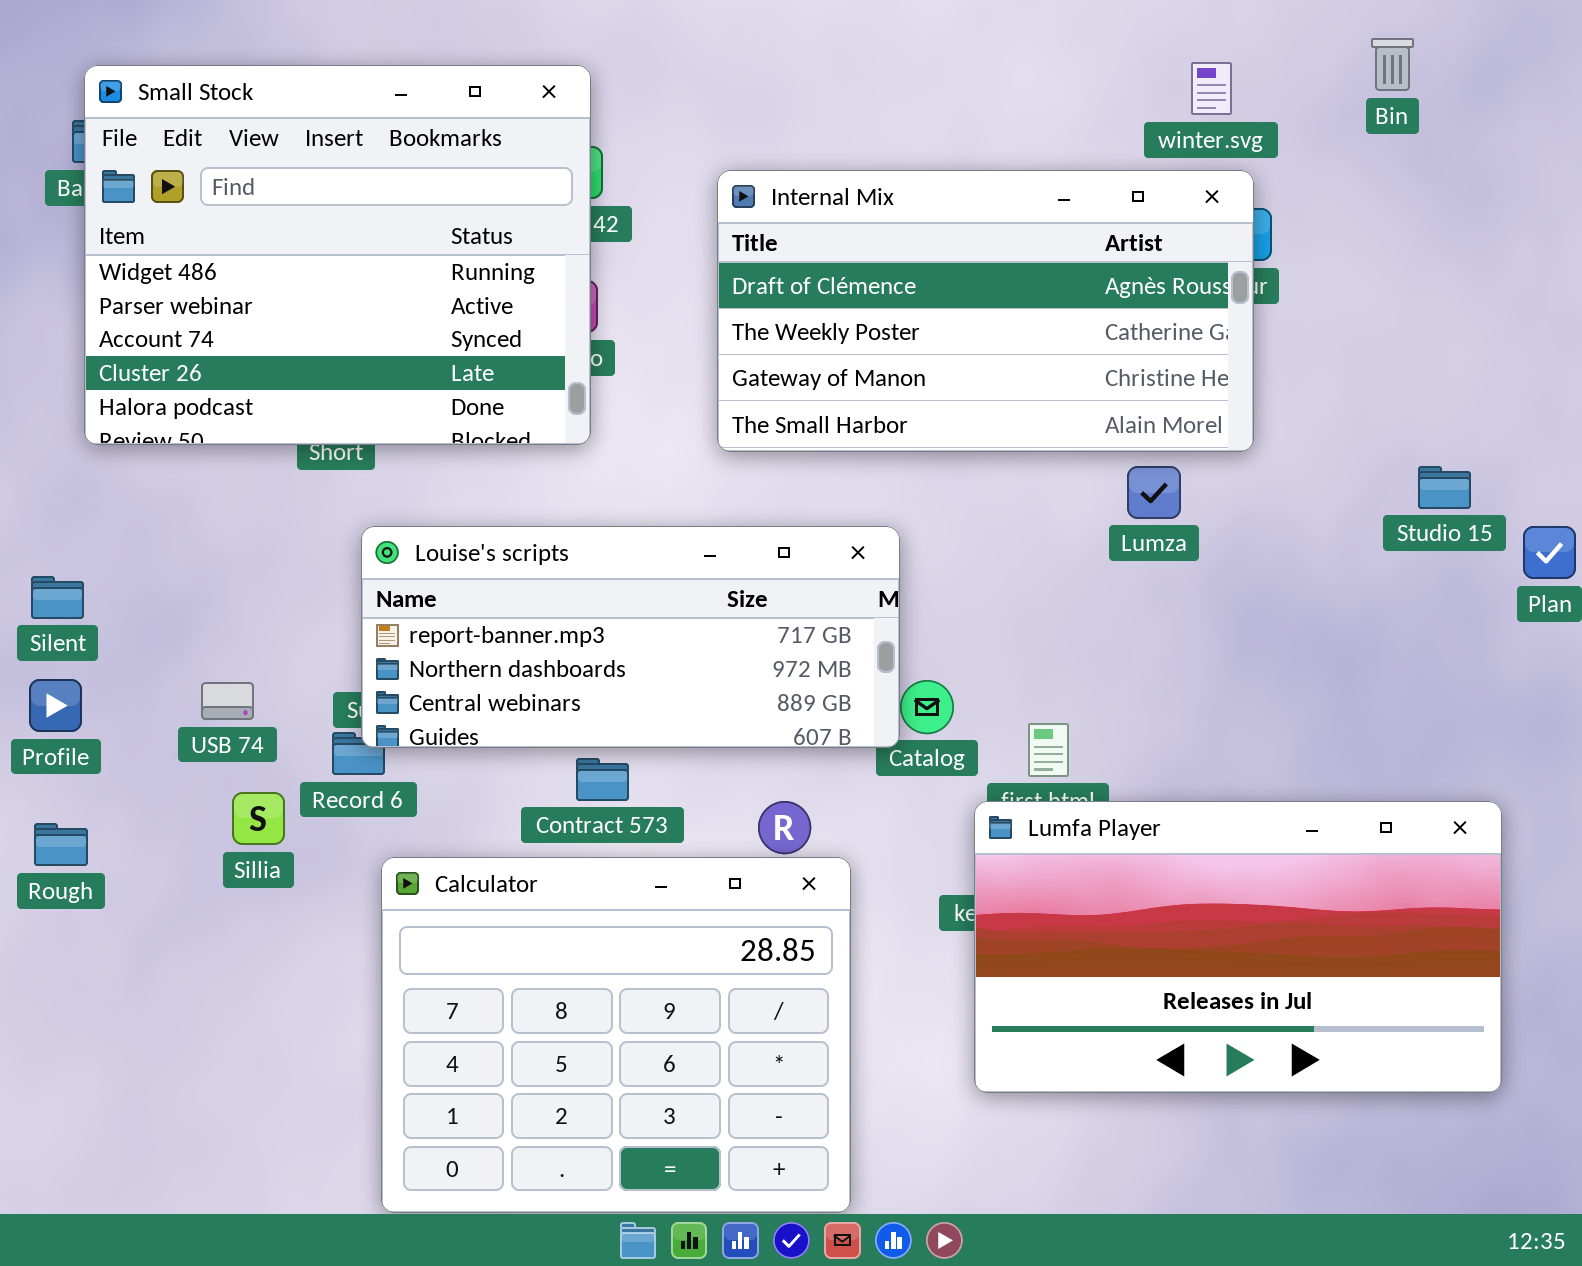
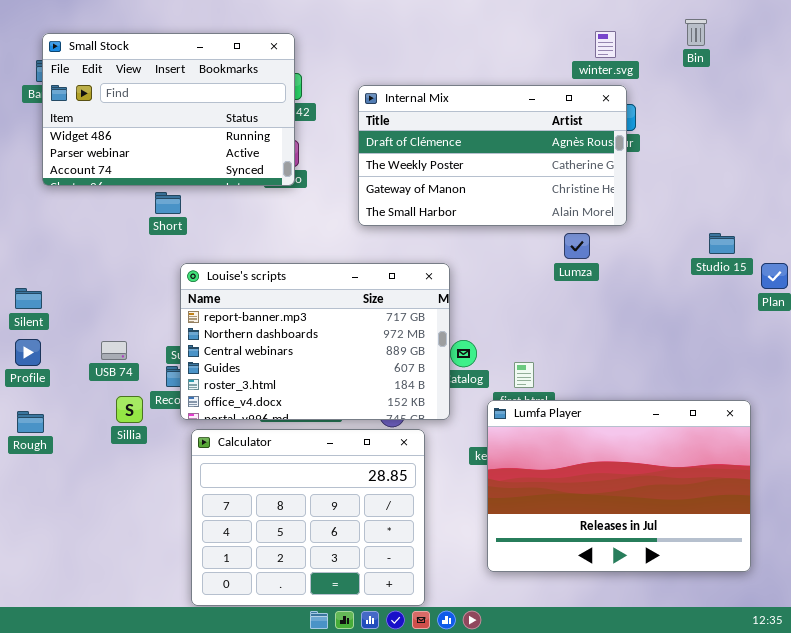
Small Stock: [84,65,591,445] -> [42,33,295,186], resized
Louise's scripts: [361,526,900,748] -> [180,263,450,420], resized
Lumfa Player: [974,801,1502,1093] -> [487,400,751,572], resized

